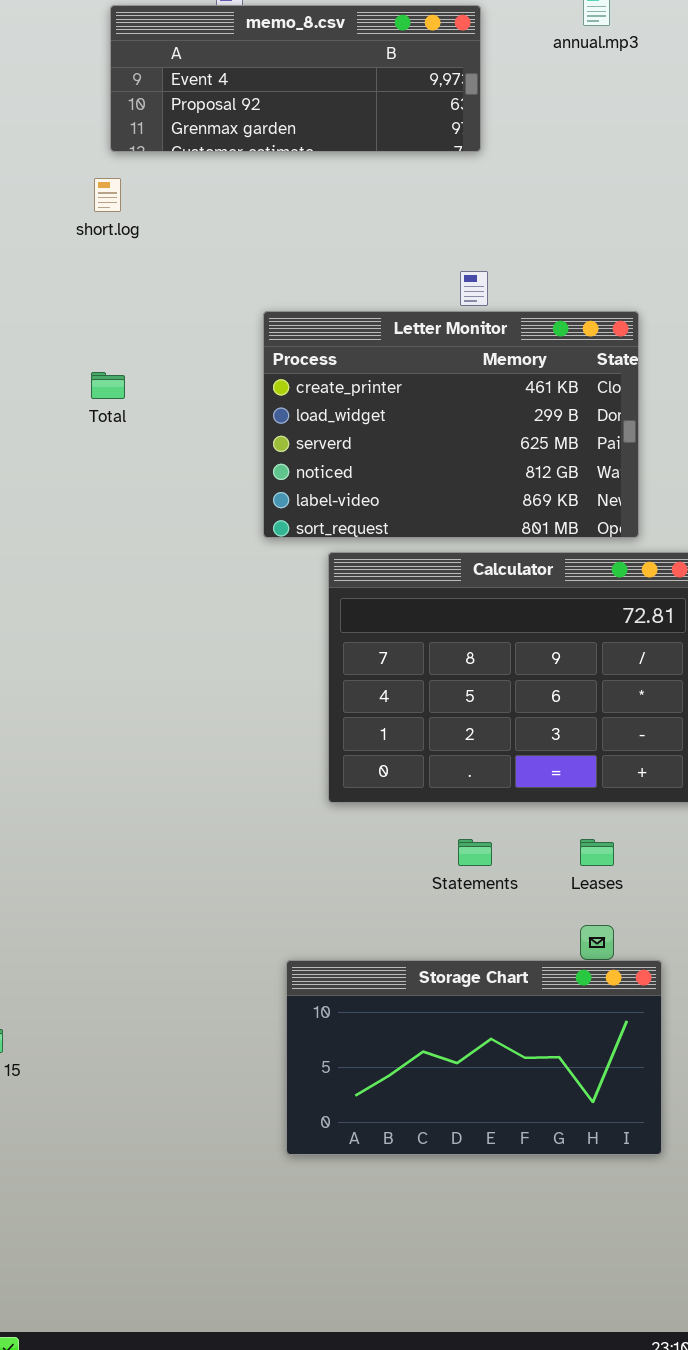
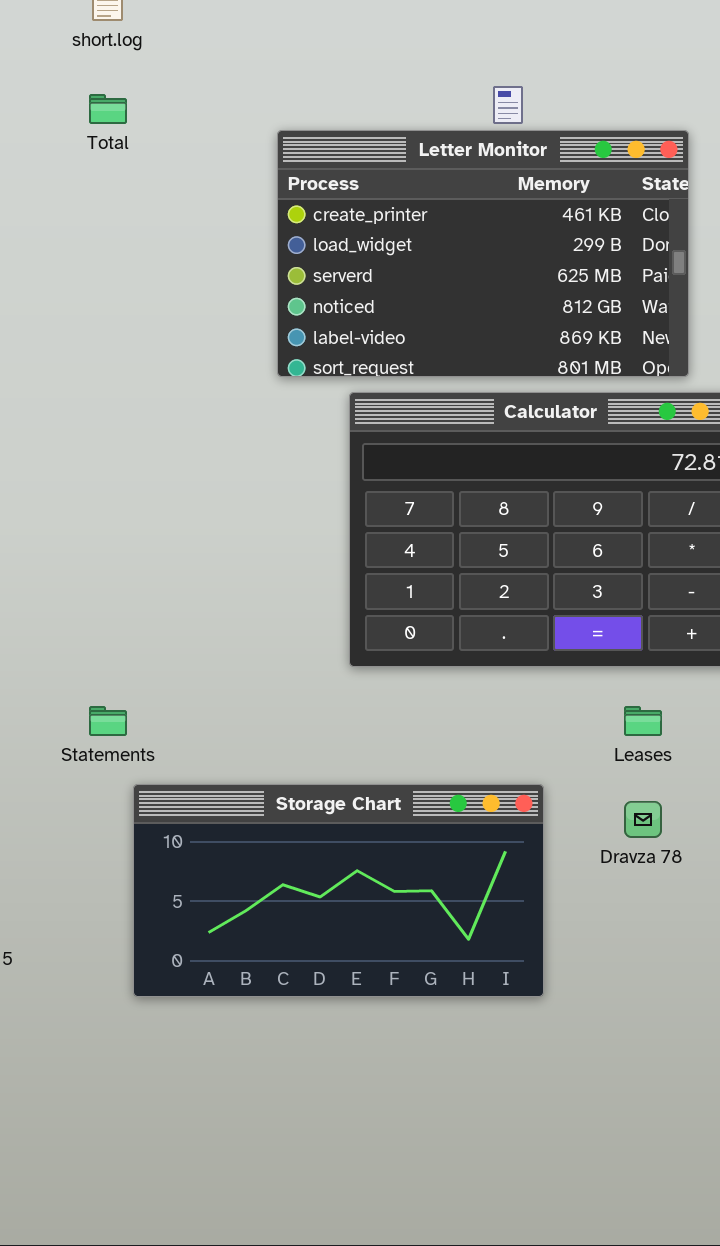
Total: [91,372,125,399] -> [89,94,127,124], moved
Statements: [458,839,492,866] -> [89,706,127,736], moved
Storage Chart: [286,960,662,1155] -> [133,784,544,997], moved

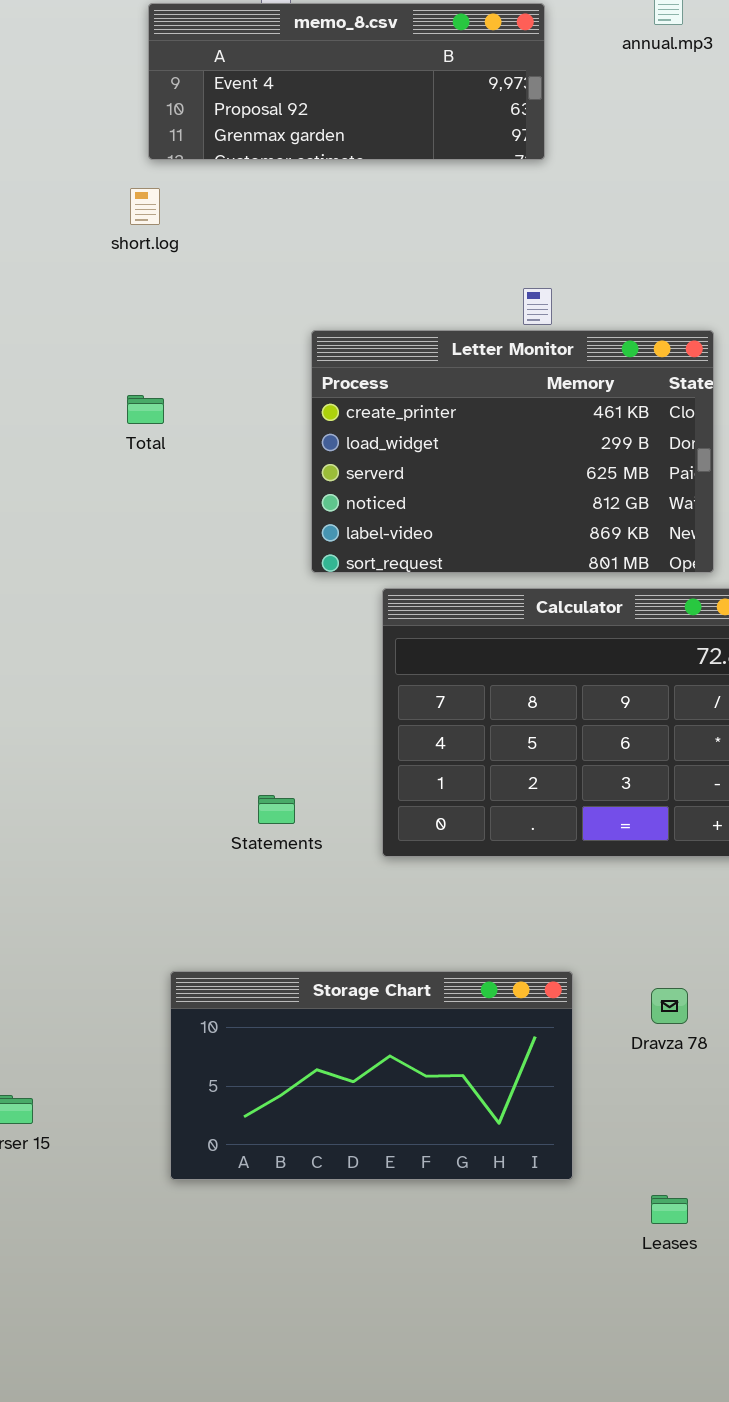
Total: [89,94,127,124] -> [127,395,164,424], moved
Statements: [89,706,127,736] -> [258,795,295,824], moved
Leases: [624,706,662,736] -> [651,1195,688,1224], moved

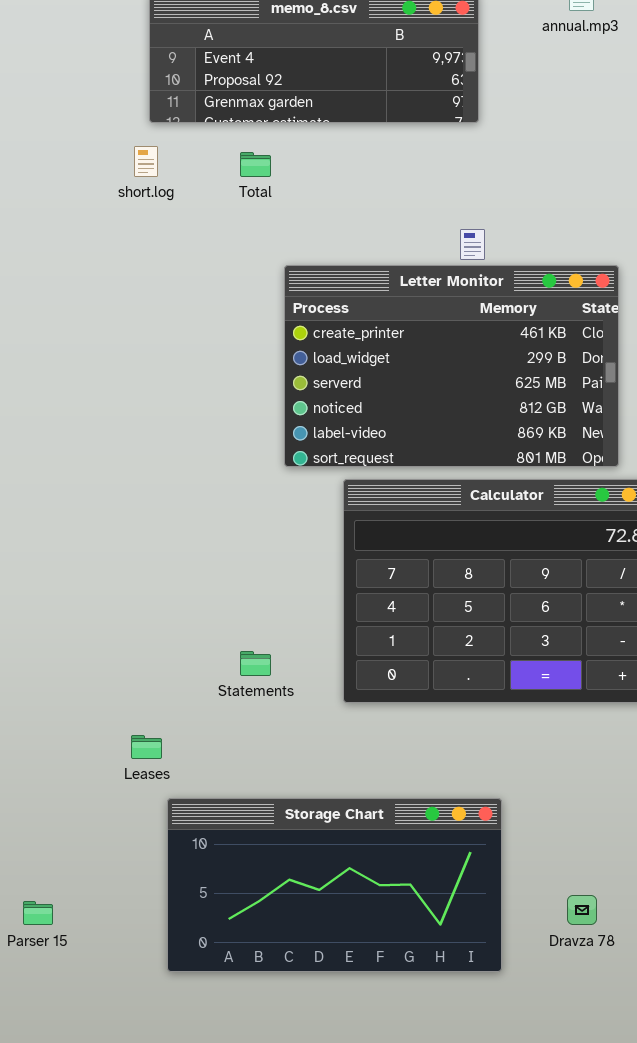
Total: [127,395,164,424] -> [240,152,271,177], moved
Dravza 78: [651,988,688,1024] -> [567,895,597,925], moved
Leases: [651,1195,688,1224] -> [131,735,162,759], moved

